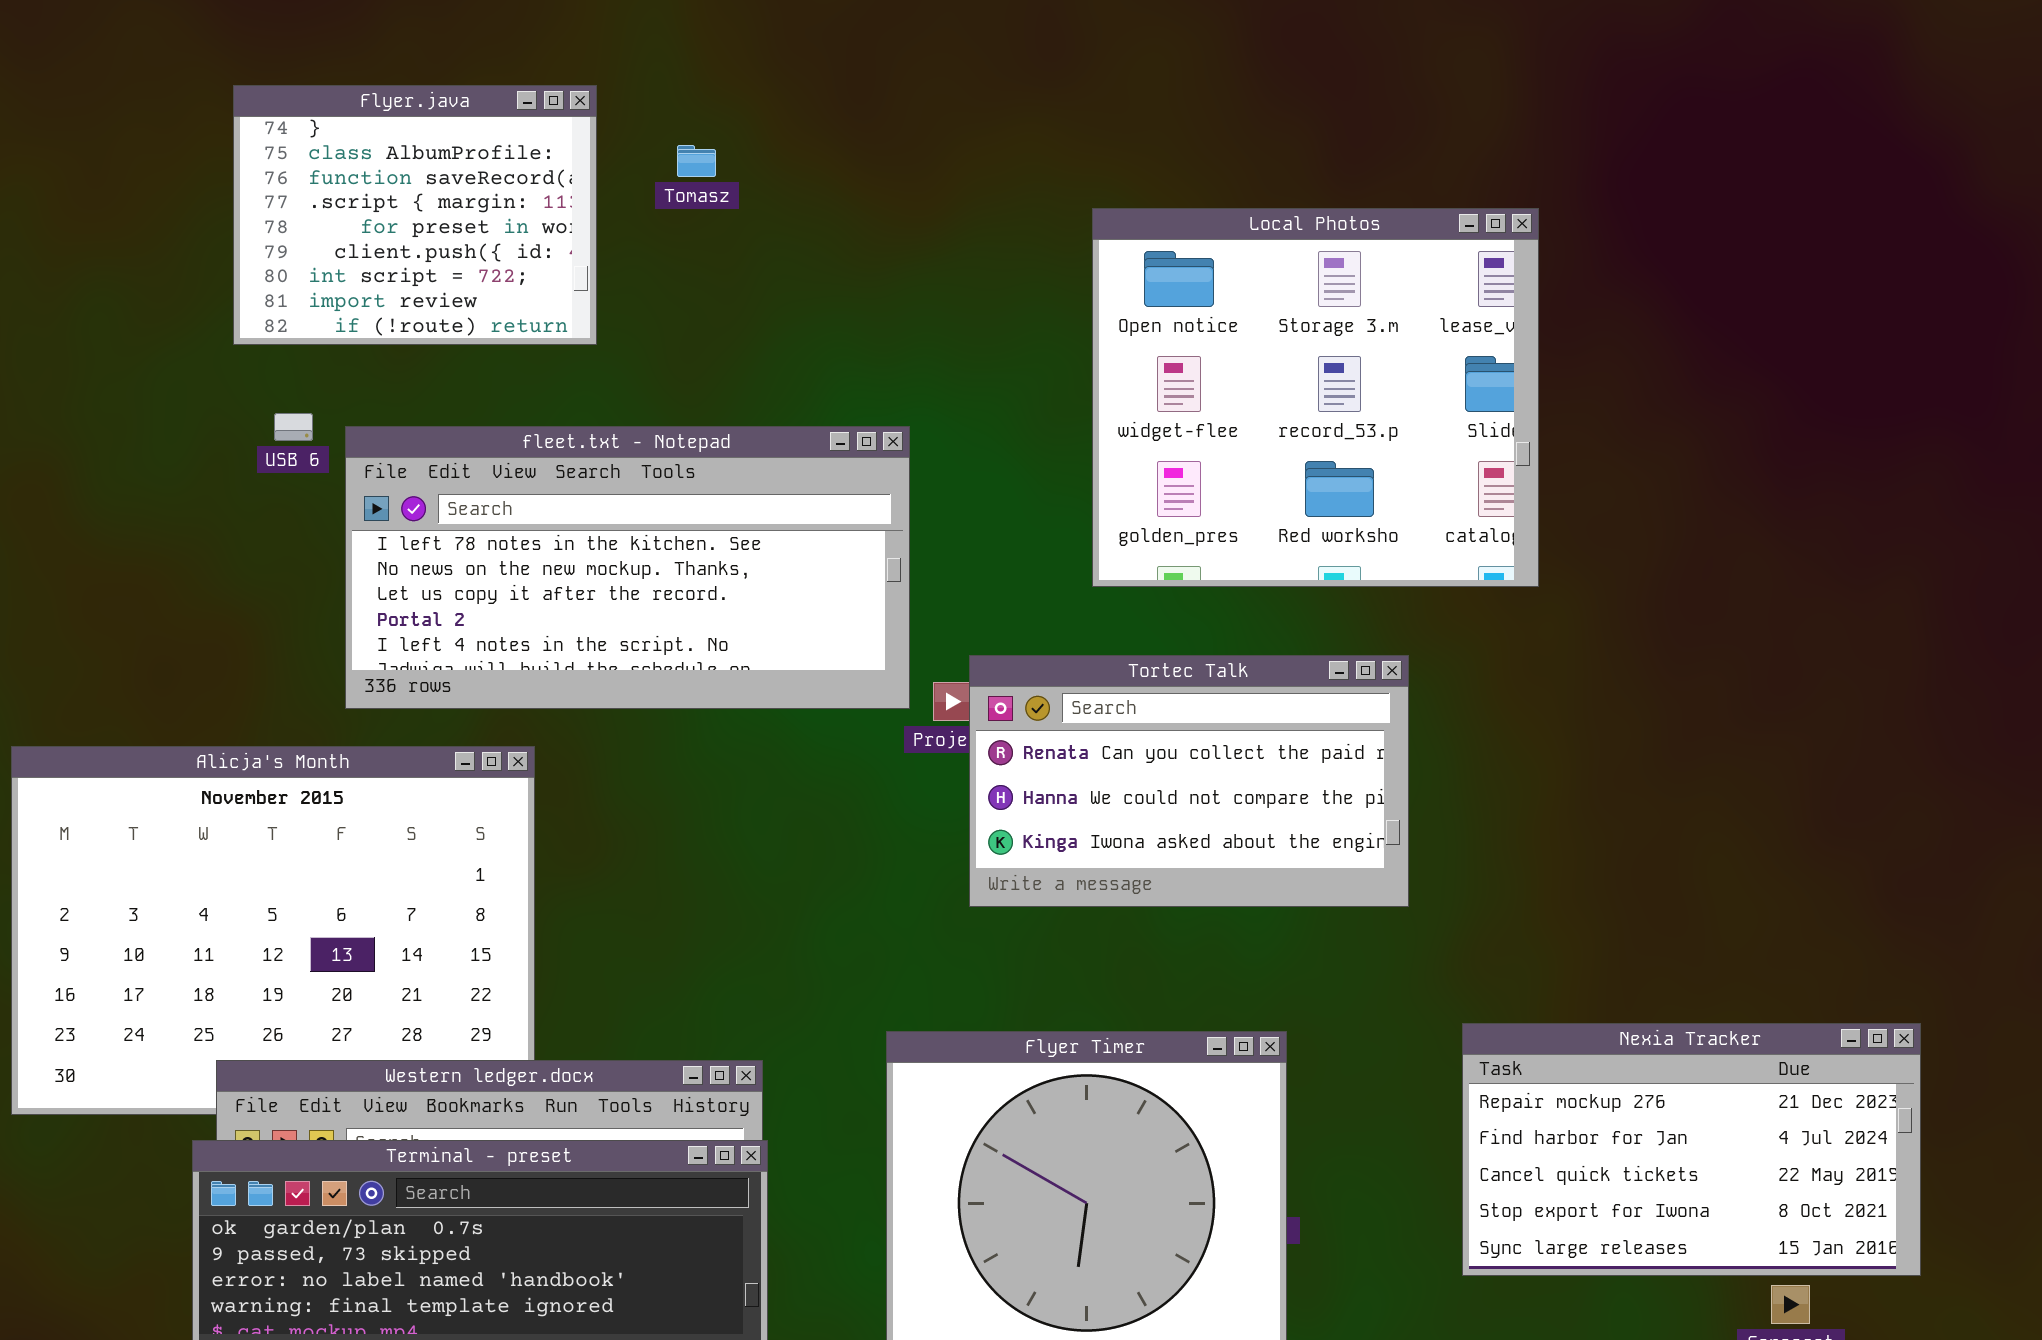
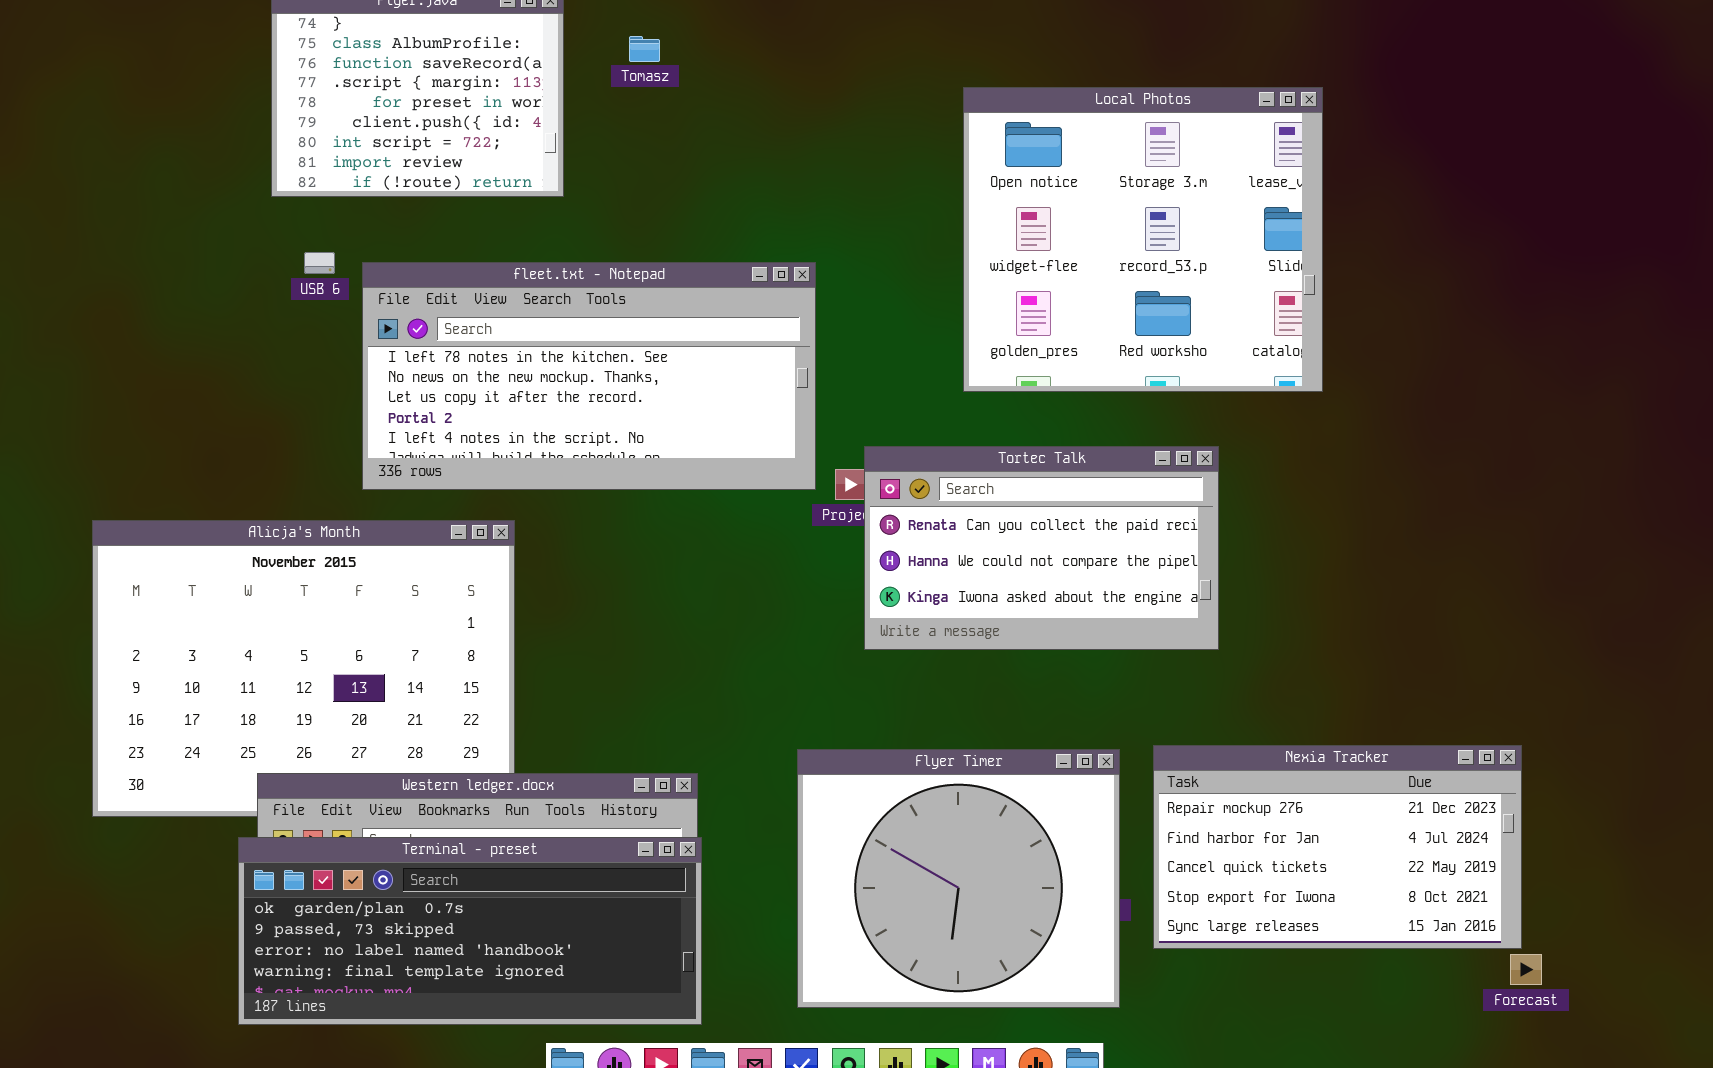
Nexia Tracker: [1462,1023,1921,1276] -> [1153,745,1522,949], moved

